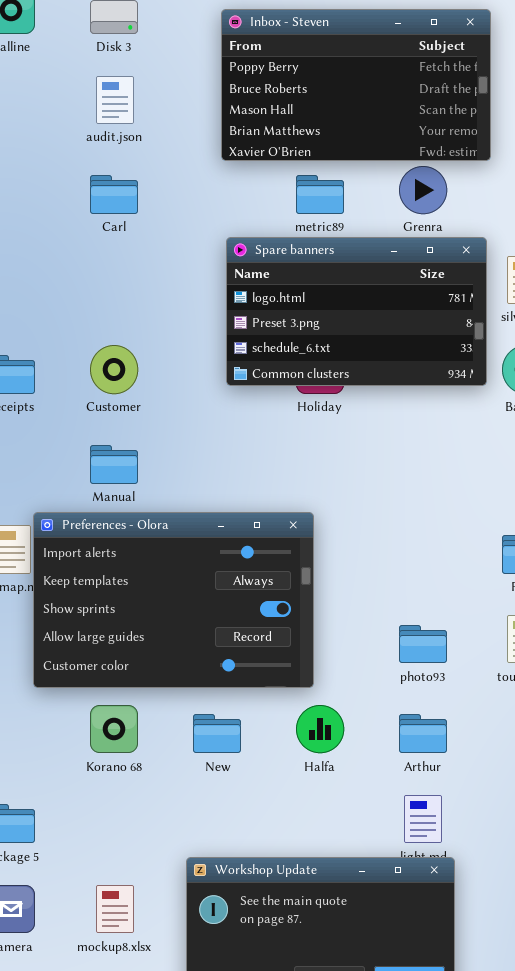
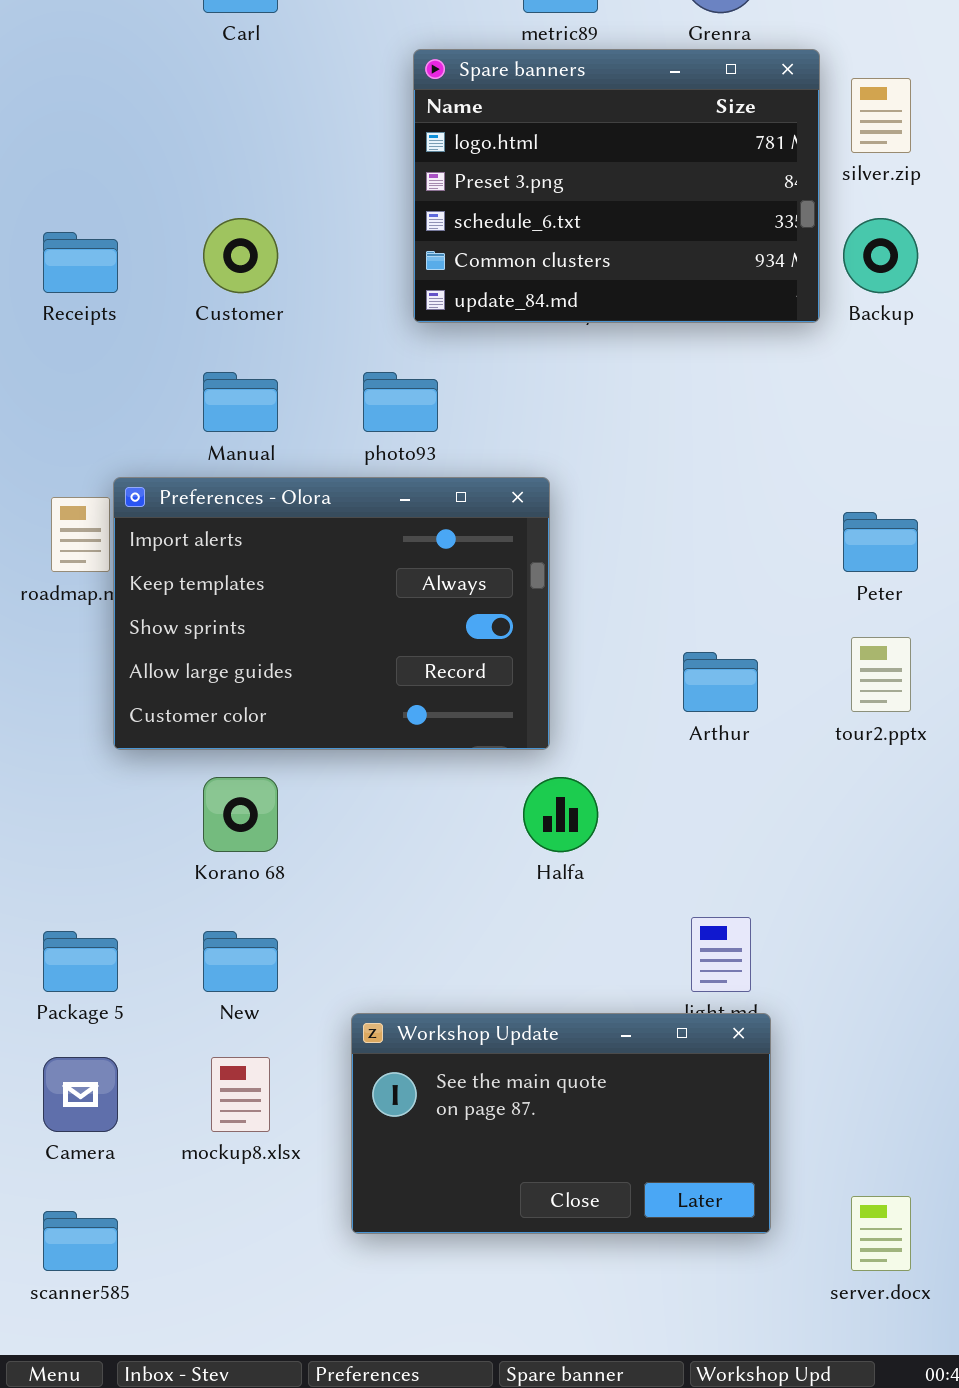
Spare banners: [226,237,487,386] -> [413,49,820,323], resized
photo93: [399,625,447,663] -> [363,372,438,432], moved
New: [193,714,241,753] -> [203,931,278,992], moved
Arthur: [399,714,447,753] -> [683,652,758,712], moved

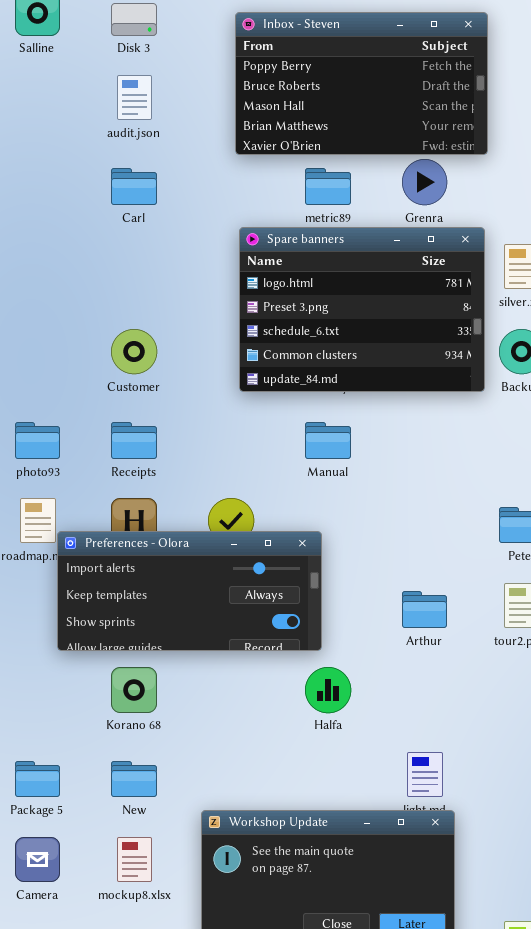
Receipts: [43,232,118,293] -> [111,422,157,459], moved
Manual: [203,372,278,432] -> [305,422,351,459], moved
photo93: [363,372,438,432] -> [15,422,60,459], moved
Preferences - Olora: [113,477,550,750] -> [57,531,322,651], resized

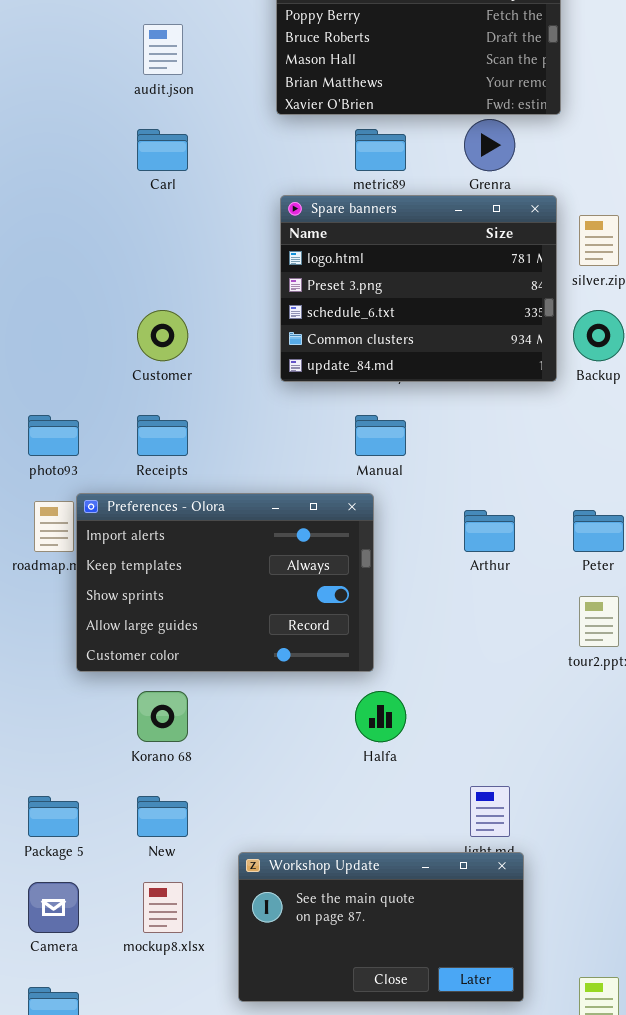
Preferences - Olora: [57,531,322,651] -> [76,493,374,672], resized
Arthur: [402,591,447,628] -> [464,510,515,552], moved

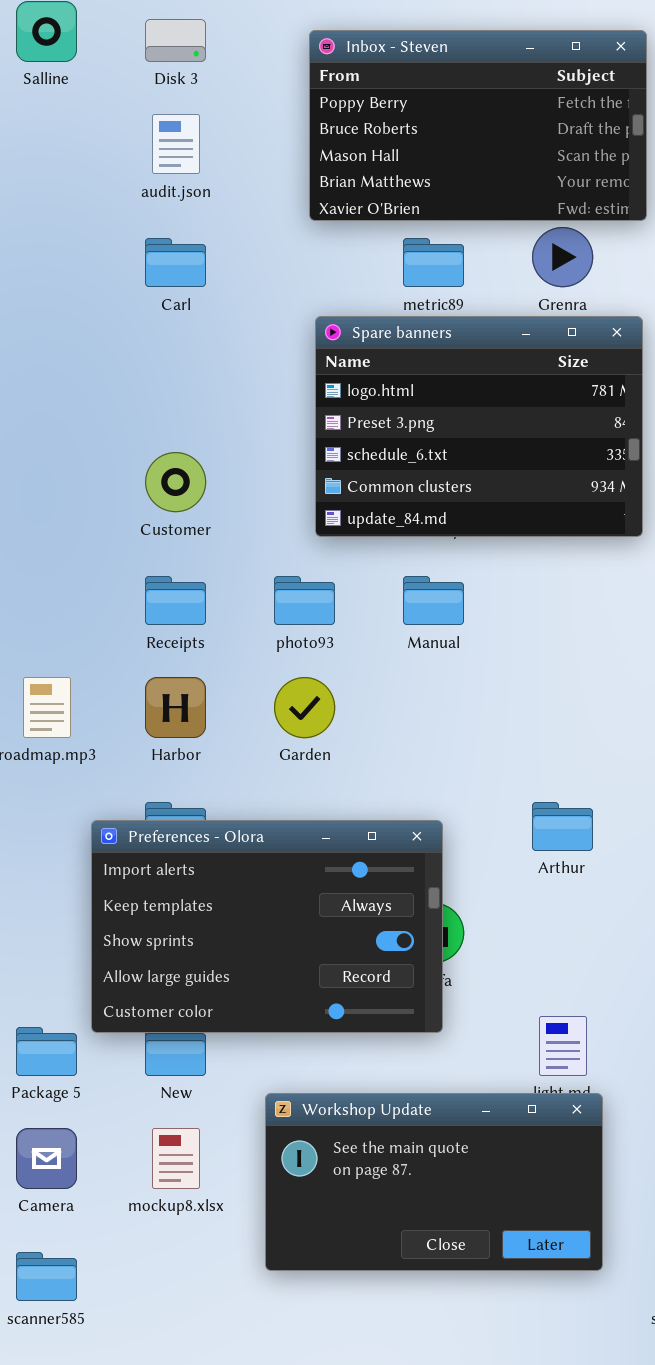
photo93: [28,415,79,456] -> [274,576,335,625], moved
Preferences - Olora: [76,493,374,672] -> [91,820,443,1033], moved
Arthur: [464,510,515,552] -> [532,802,593,851], moved

